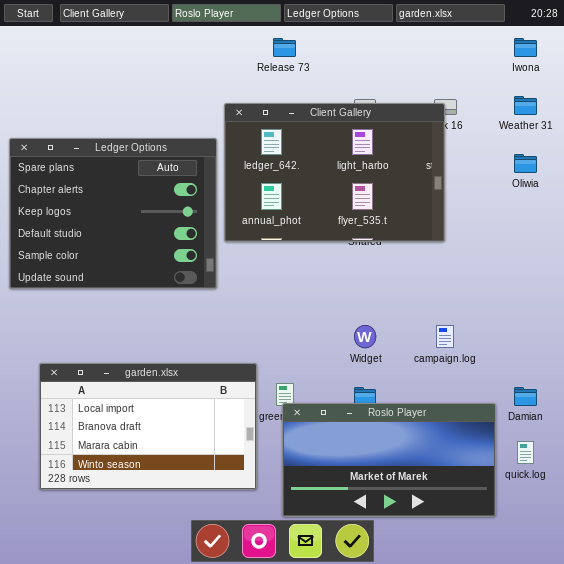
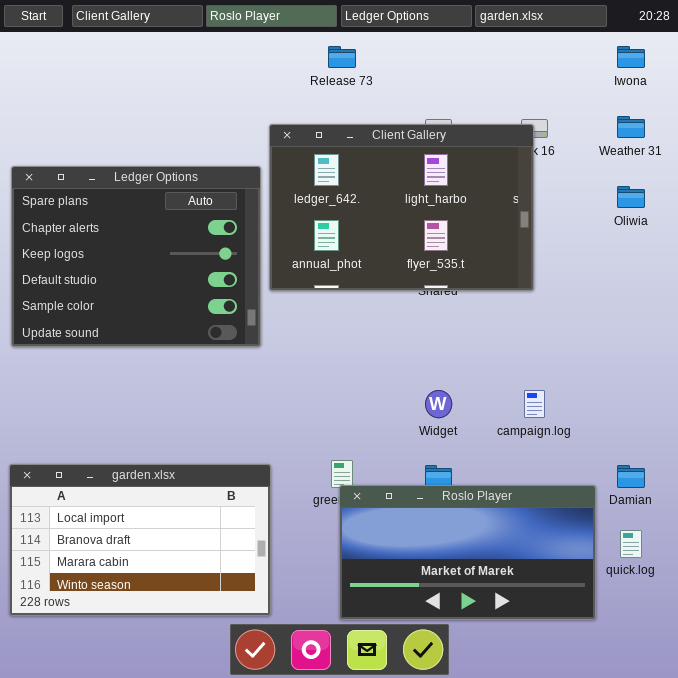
garden.xlsx: [39,363,257,490] -> [9,464,271,616], moved

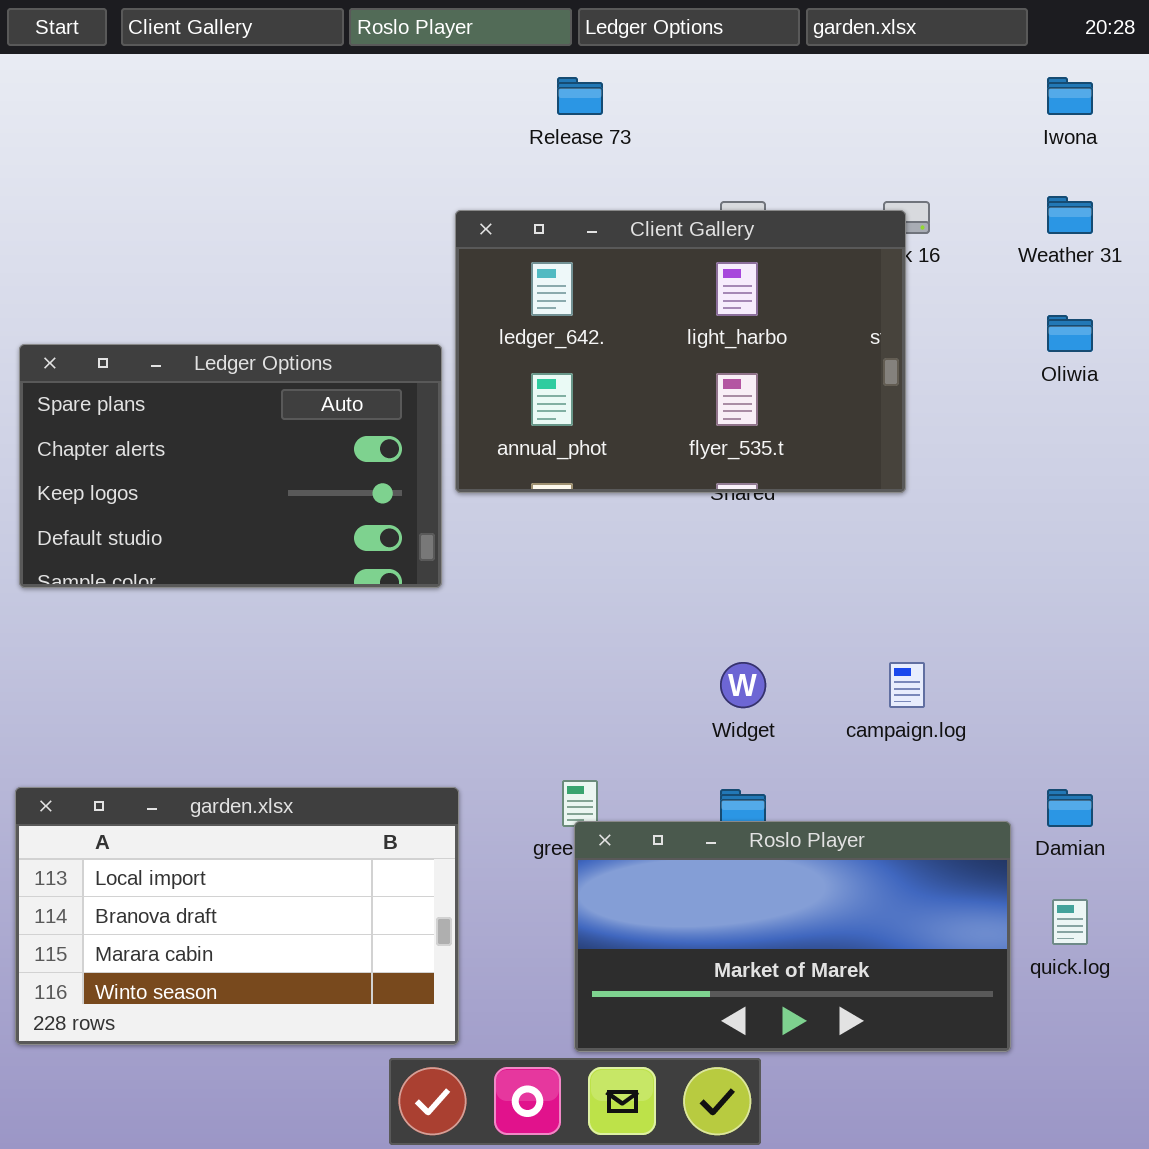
Ledger Options: [11,166,261,347] -> [19,344,442,588], resized

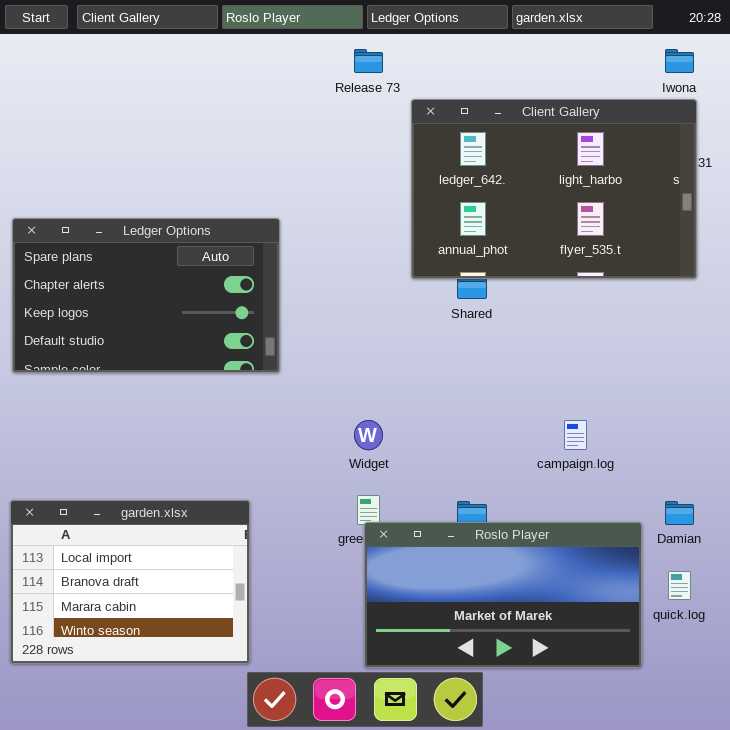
Client Gallery: [455,210,906,493] -> [411,99,697,279], moved
Widget: [720,662,766,708] -> [354,420,383,450], moved
garden.xlsx: [15,787,459,1045] -> [10,500,250,664], resized

